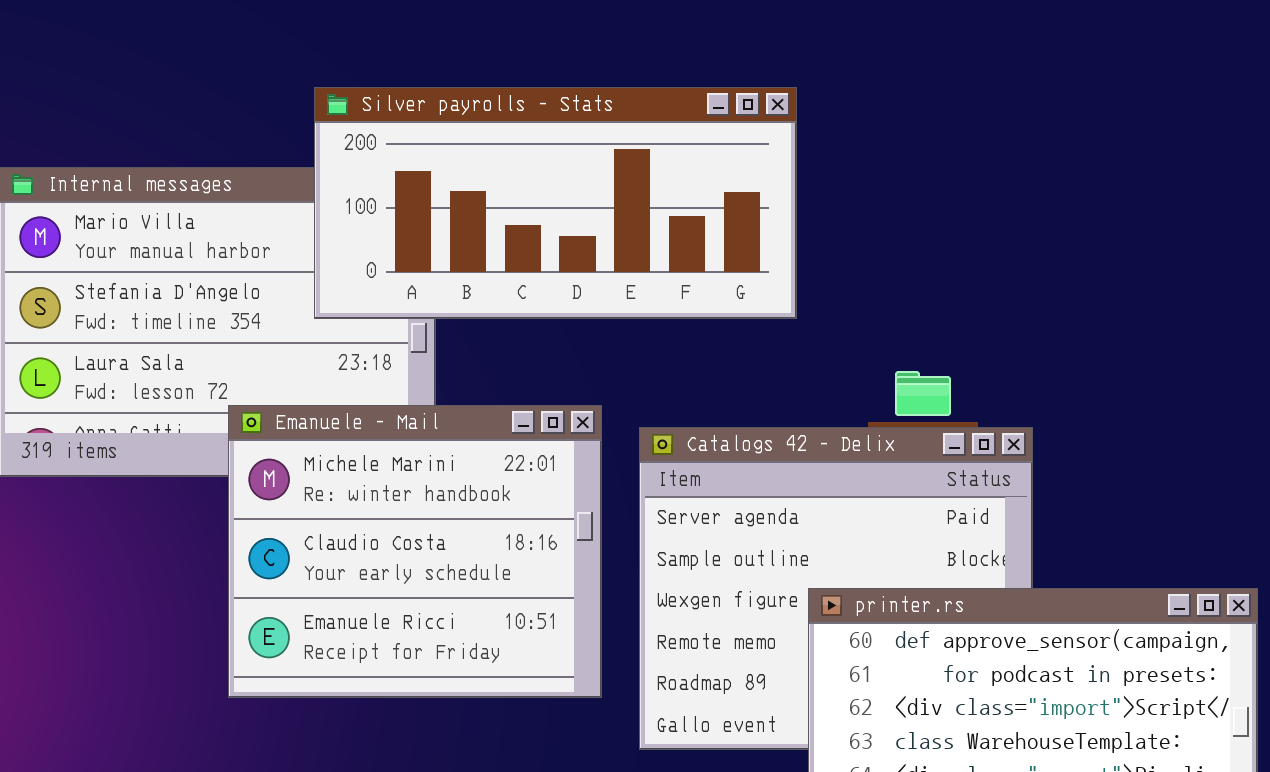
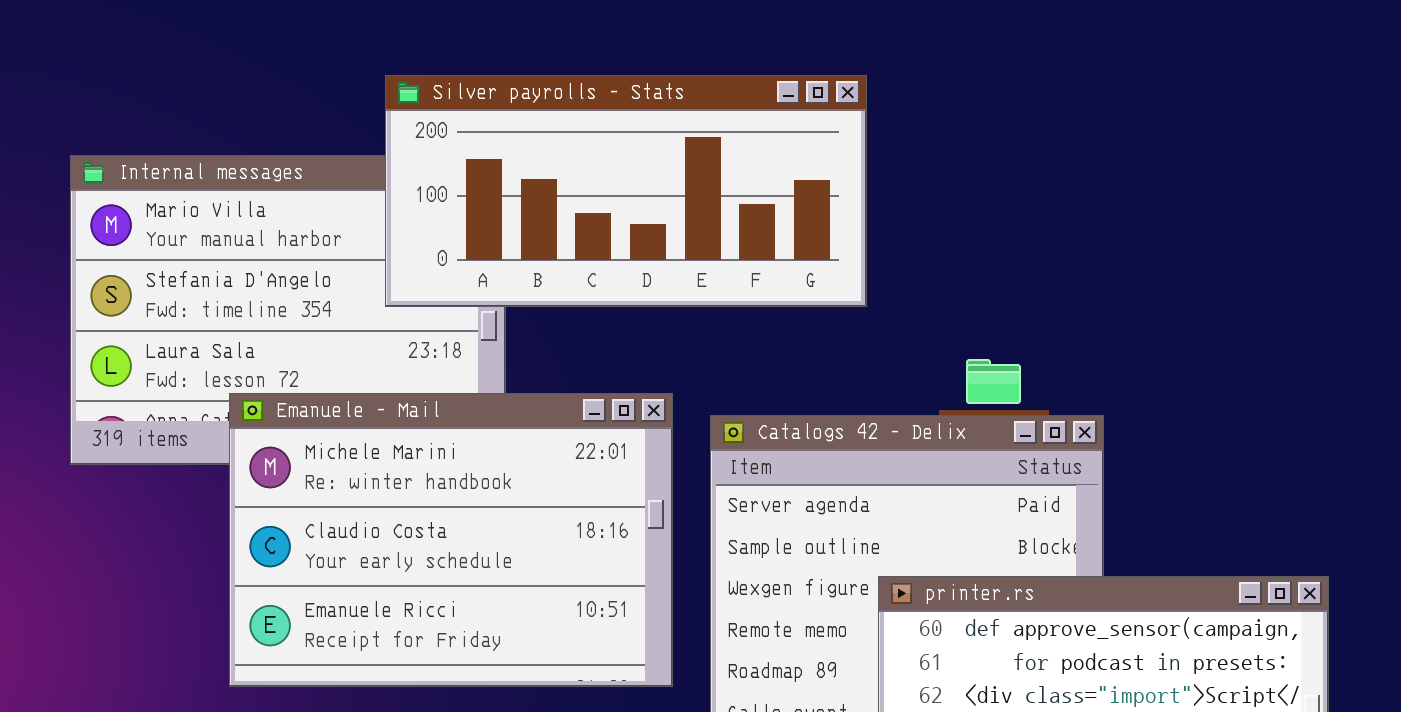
Emanuele - Mail: [228,405,602,698] -> [229,393,673,687], resized

